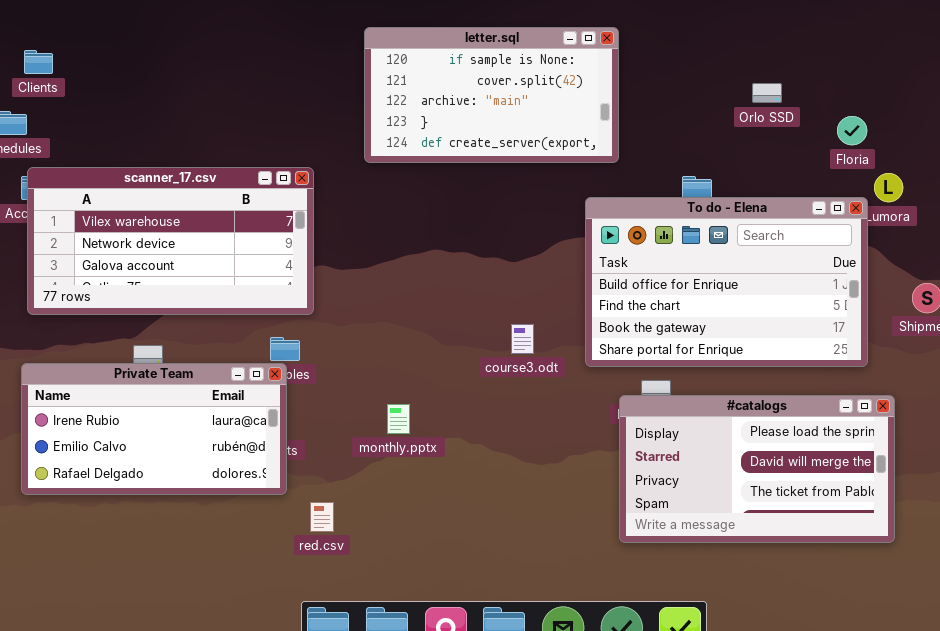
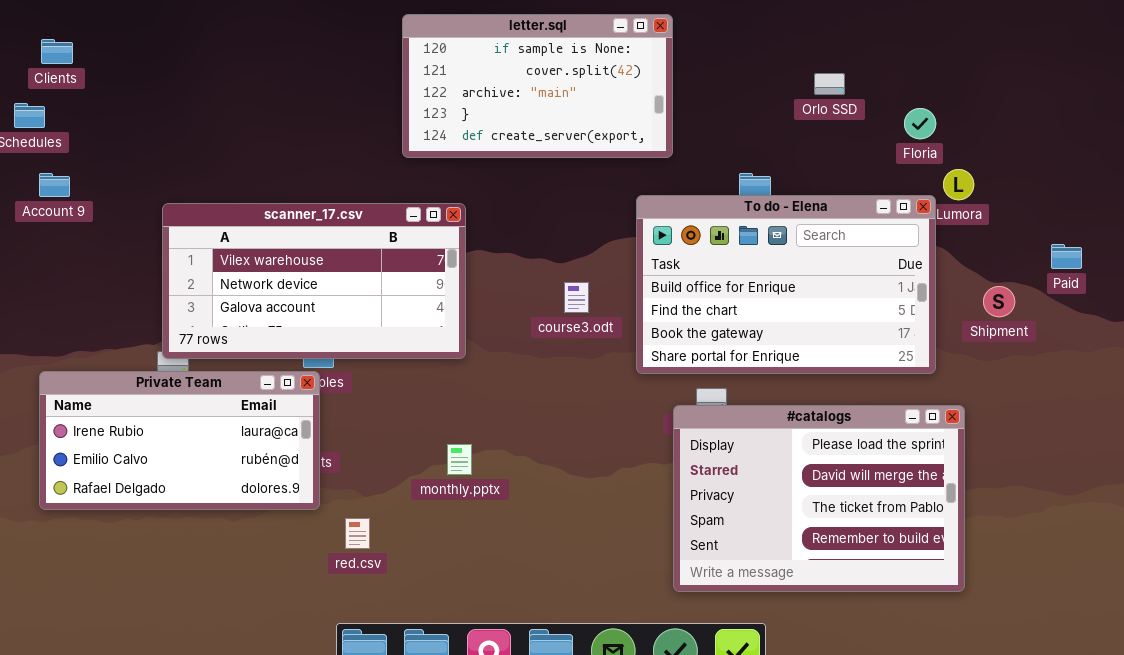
scanner_17.csv: [27,167,314,315] -> [162,203,466,359], moved
course3.odt: [511,324,534,354] -> [564,282,589,313], moved
#catalogs: [619,395,895,543] -> [673,405,965,592], resized
monthly.pptx: [387,404,410,434] -> [447,444,472,475], moved

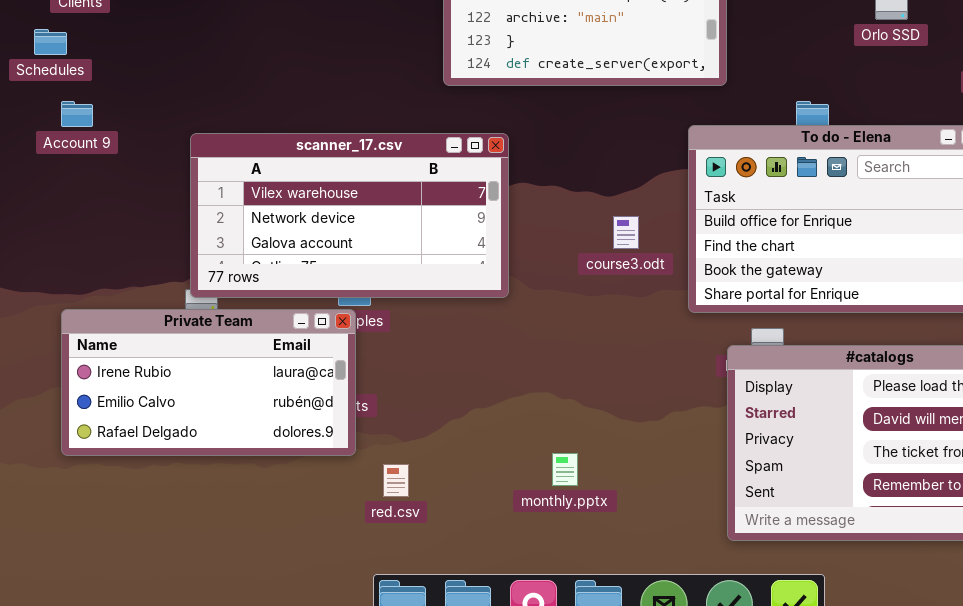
monthly.pptx: [447,444,472,475] -> [552,453,578,486], moved

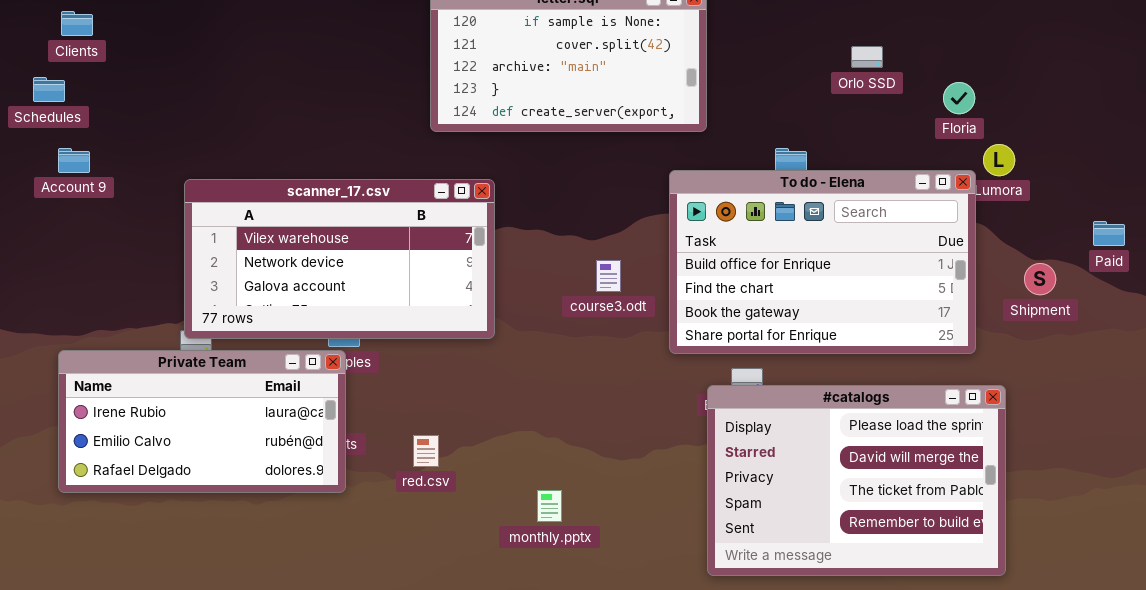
red.csv: [383,464,409,497] -> [413,435,439,467], moved

